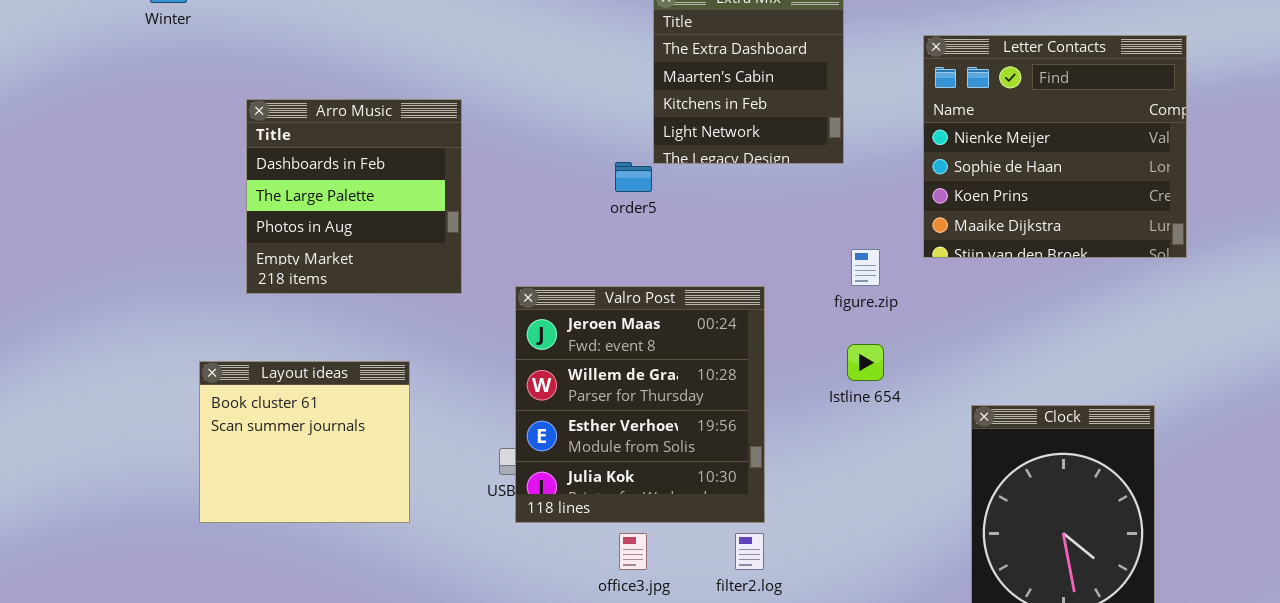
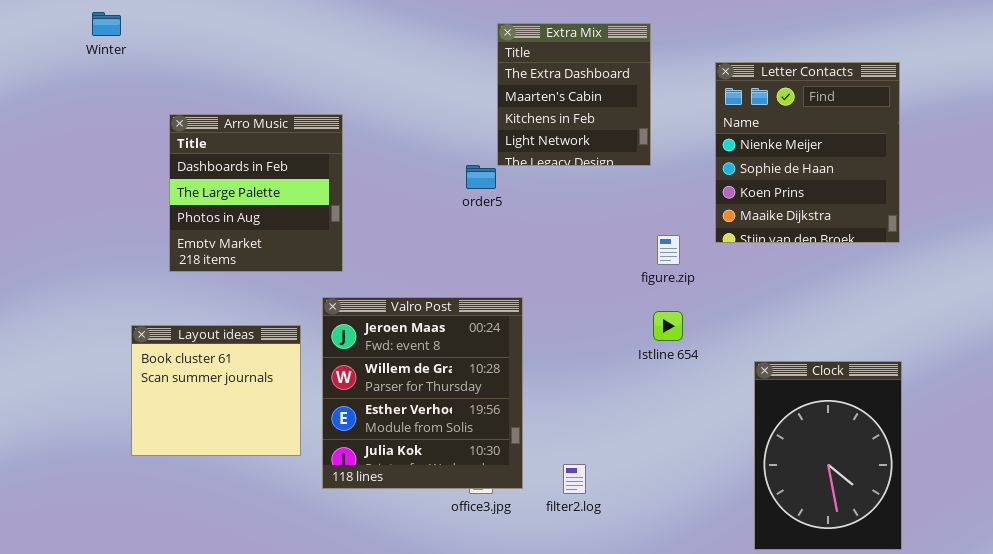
Letter Contacts: [923,35,1187,258] -> [715,62,900,243], resized
Valro Post: [515,286,765,523] -> [322,297,523,489], moved

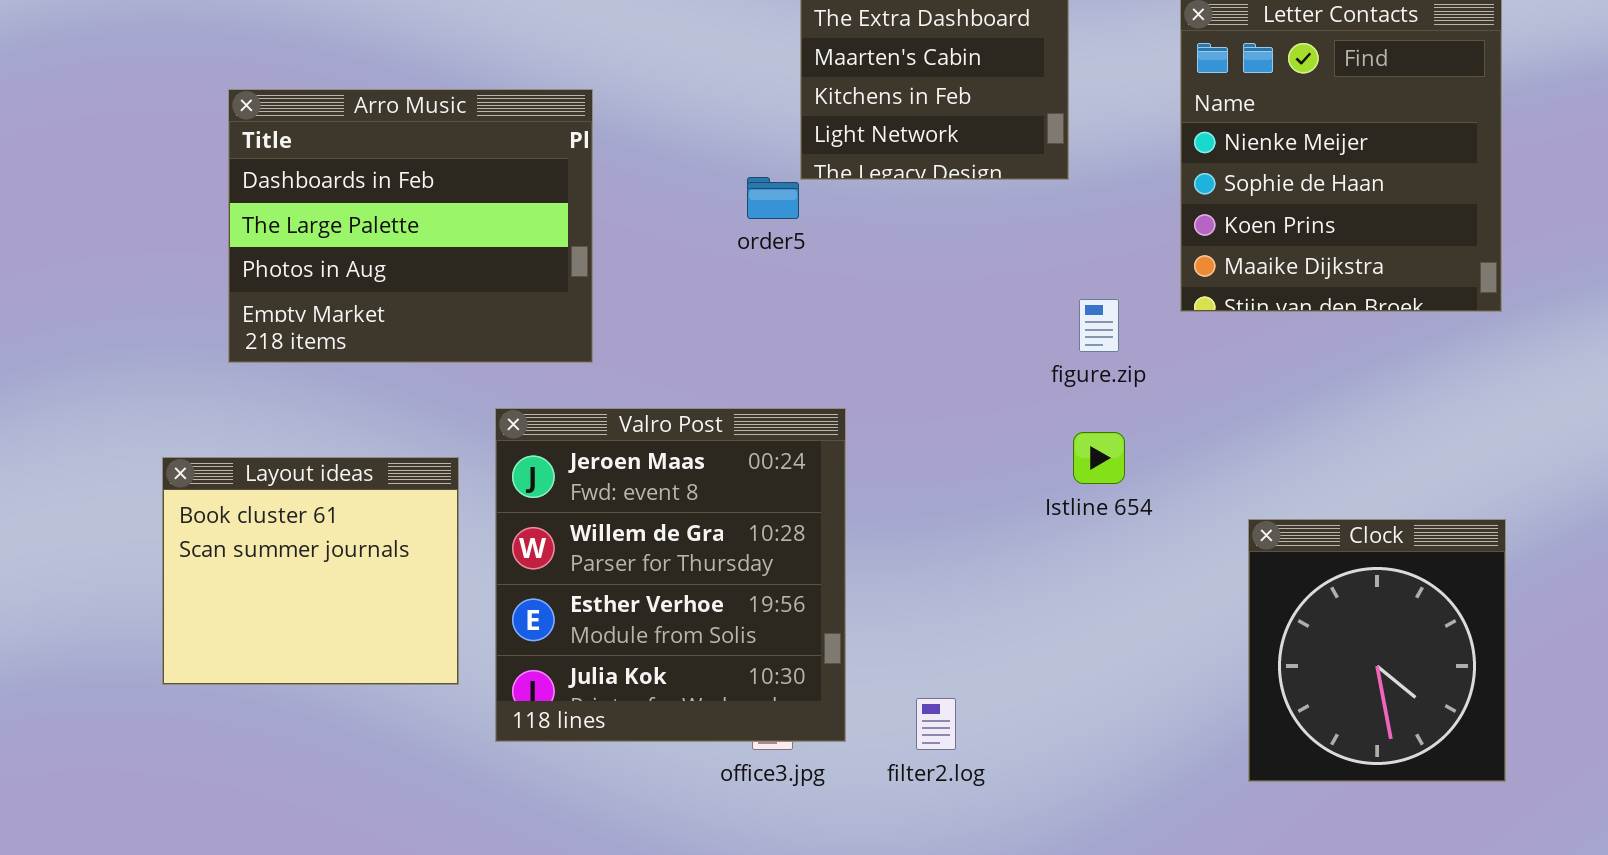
Arro Music: [169,114,343,272] -> [228,89,593,363], resized
Clock: [754,361,902,550] -> [1248,519,1506,782], resized

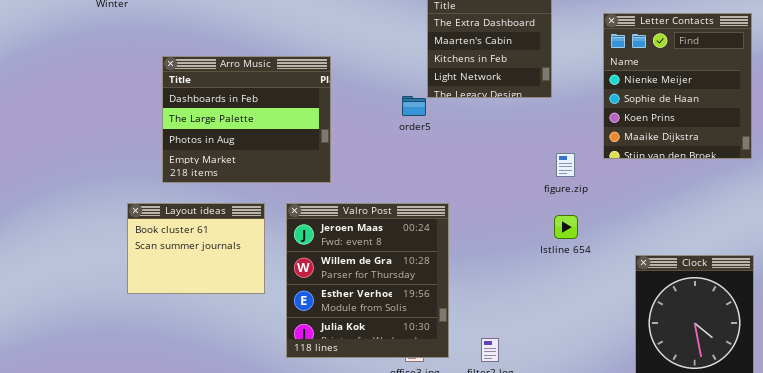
Layout ideas: [162,457,459,685] -> [127,203,265,294], moved, resized

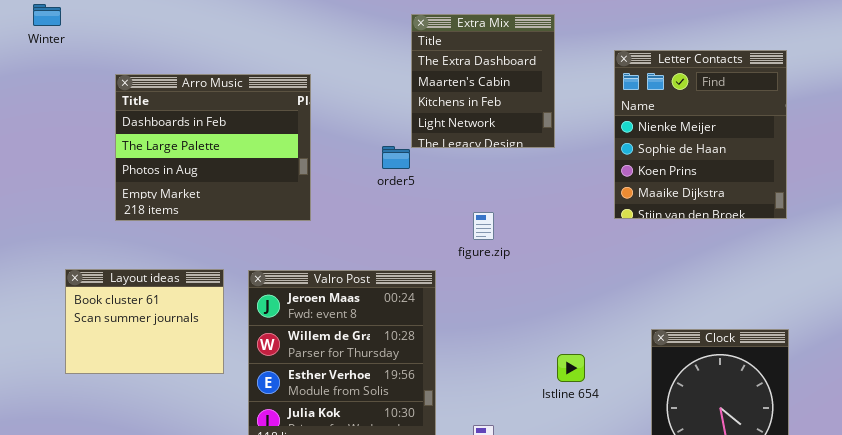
Arro Music: [162,56,331,183] -> [115,74,311,221], moved
figure.zip: [556,153,575,177] -> [473,212,494,240], moved
Istline 654: [554,215,578,239] -> [557,354,585,382], moved

